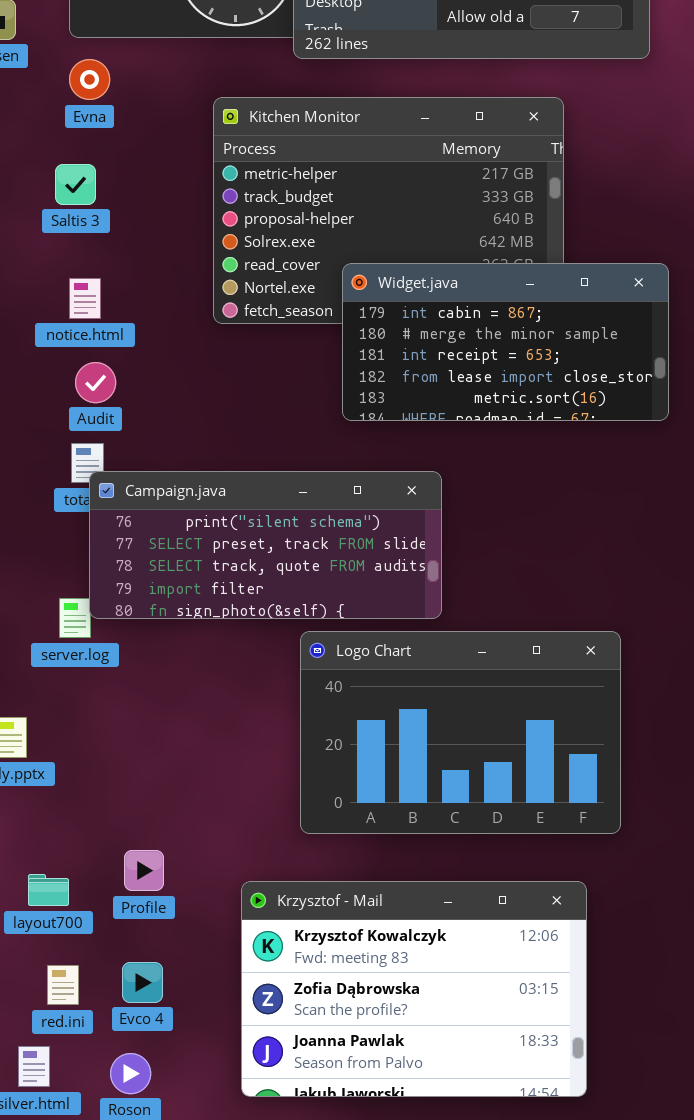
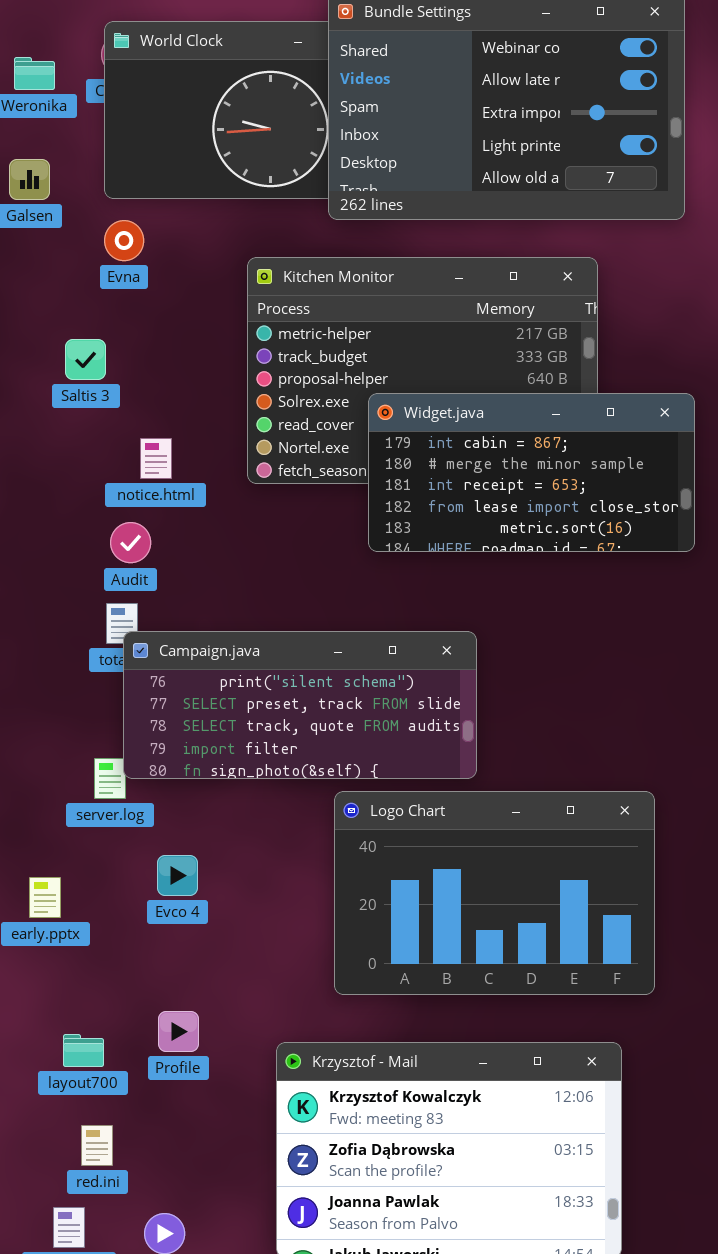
Saltis 3: [55,164,96,205] -> [65,339,106,380], moved
Widget.java: [342,263,669,421] -> [368,393,695,552], moved
notice.html: [69,278,101,319] -> [140,438,172,479], moved
Evco 4: [122,962,163,1003] -> [157,855,198,896], moved

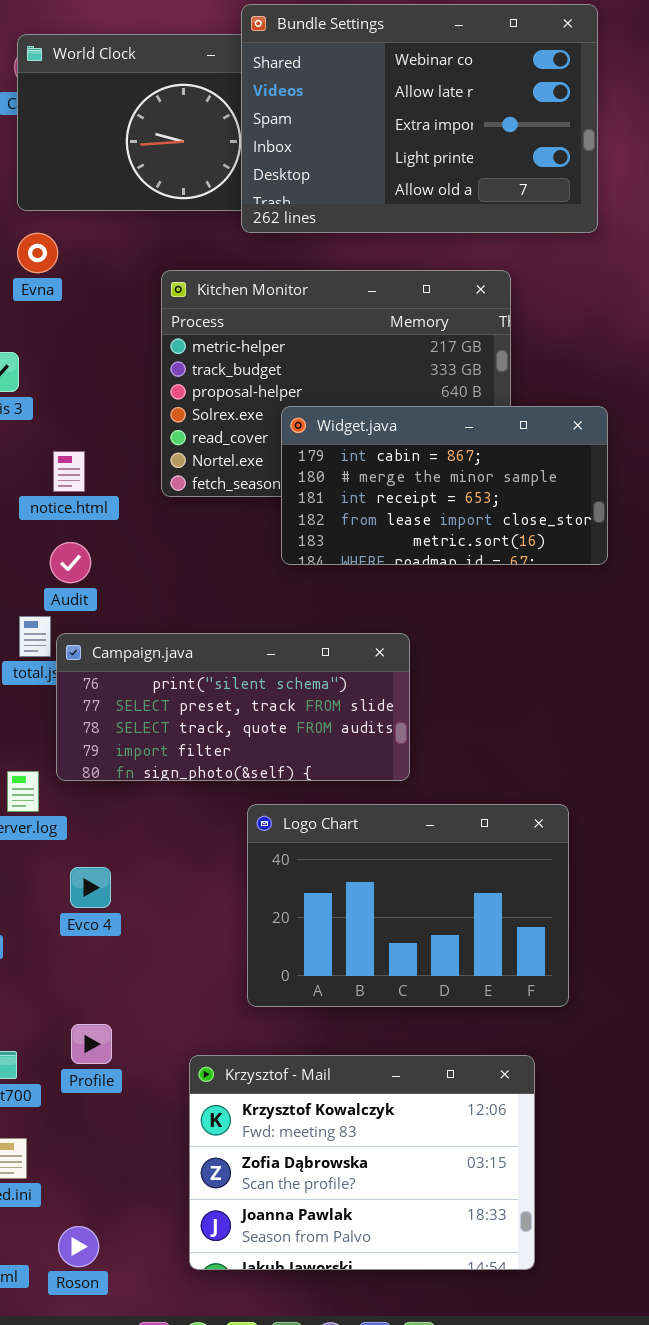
Audit: [110,522,151,563] -> [50,542,91,583], moved
Campaign.java: [123,631,477,779] -> [56,633,410,781], moved

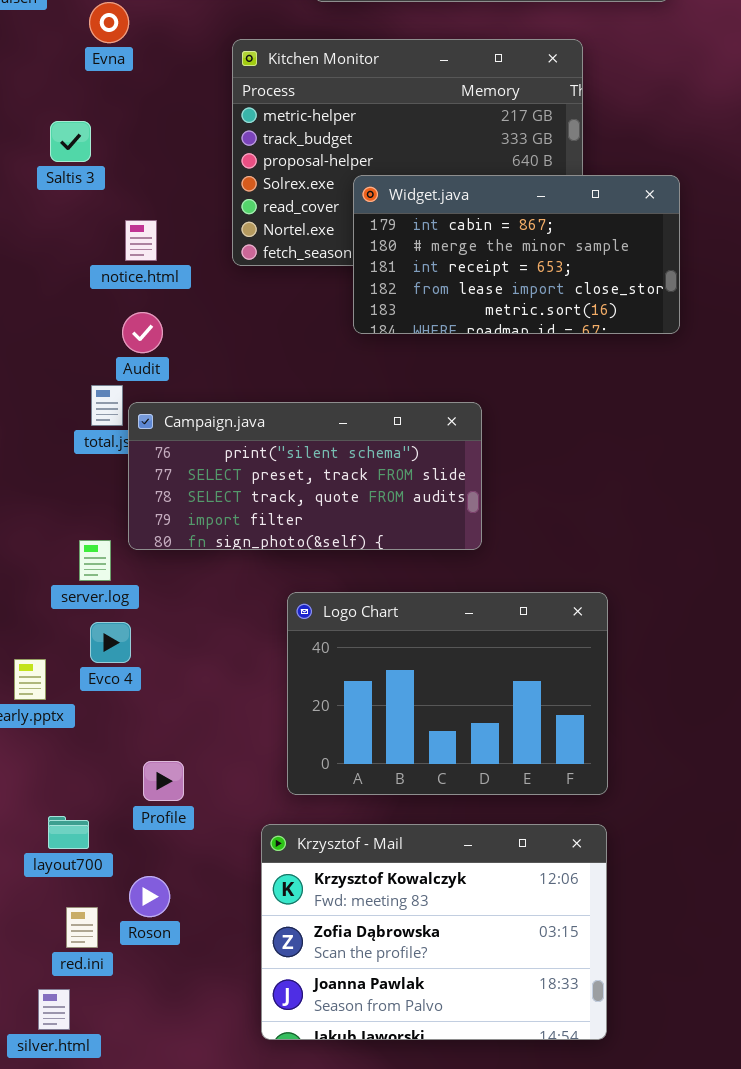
Logo Chart: [247,804,569,1007] -> [287,592,608,795], moved
Evco 4: [70,867,111,908] -> [90,622,131,663], moved
Profile: [71,1024,112,1064] -> [143,761,184,801], moved
Roson: [58,1226,99,1267] -> [129,876,170,917], moved

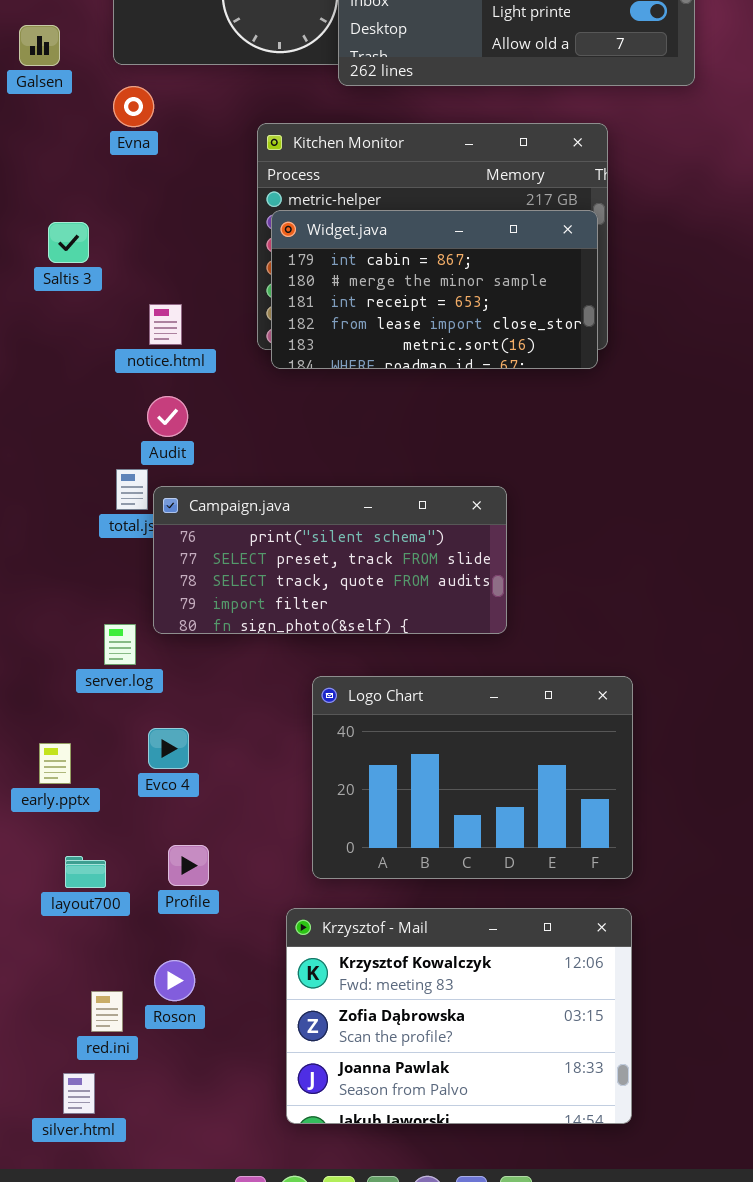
Saltis 3: [50,121,91,162] -> [48,222,89,263], moved
Widget.java: [353,175,680,334] -> [271,210,598,369], moved
Evco 4: [90,622,131,663] -> [148,728,189,769], moved
layout700: [48,816,89,849] -> [65,856,106,888], moved

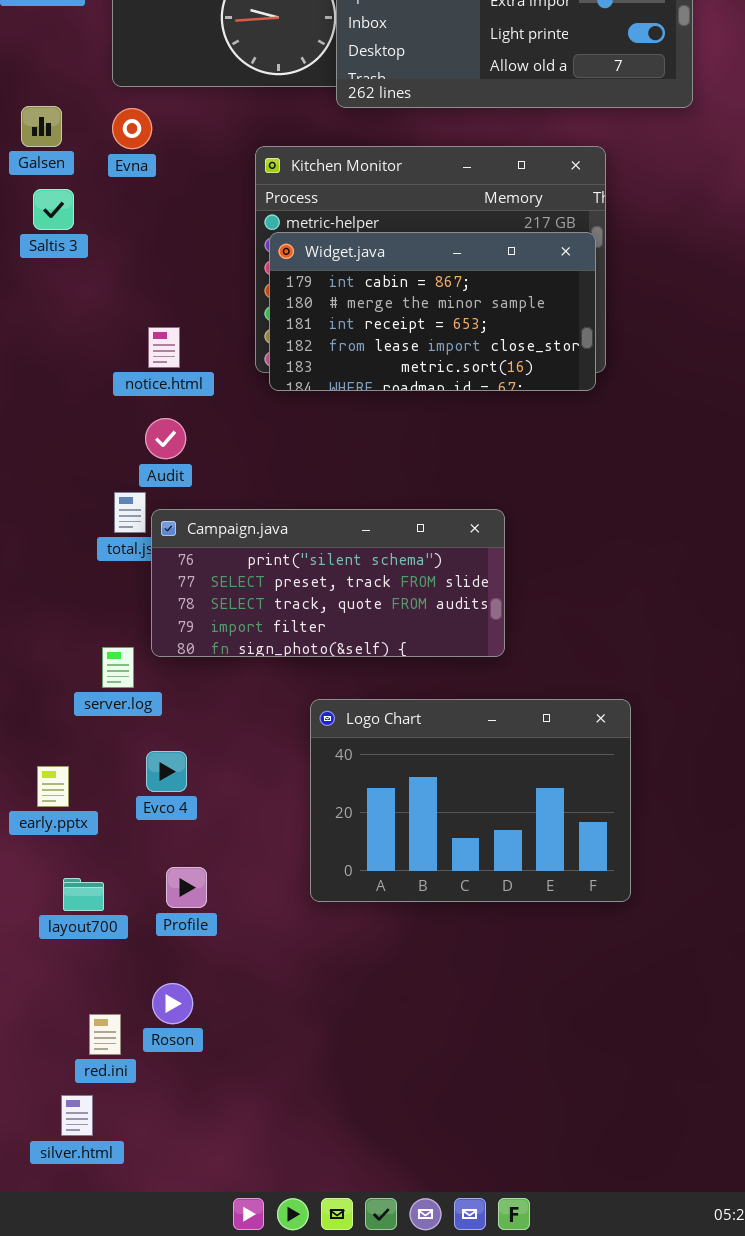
Galsen: [19,25,60,66] -> [21,106,62,147], moved
Saltis 3: [48,222,89,263] -> [33,189,74,230], moved
Krzysztof - Mail: [286,908,632,1124] -> none, closed

